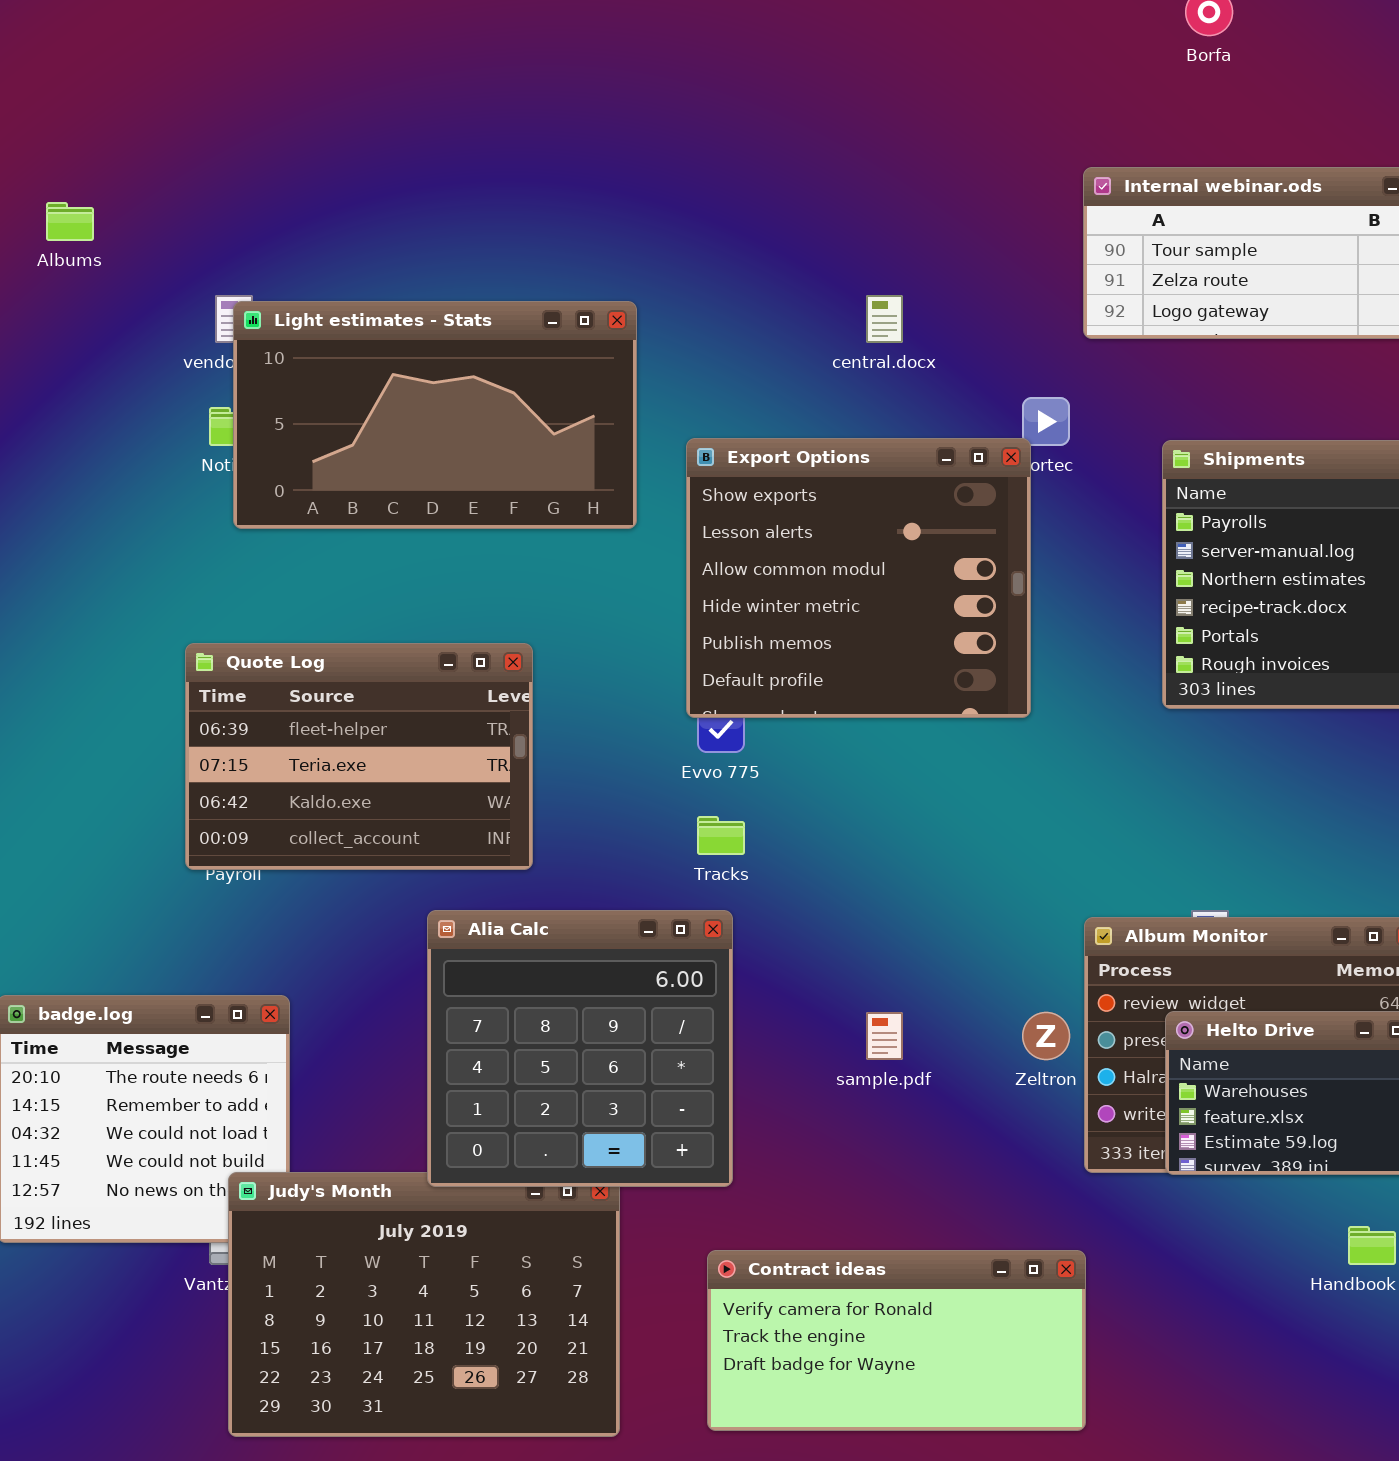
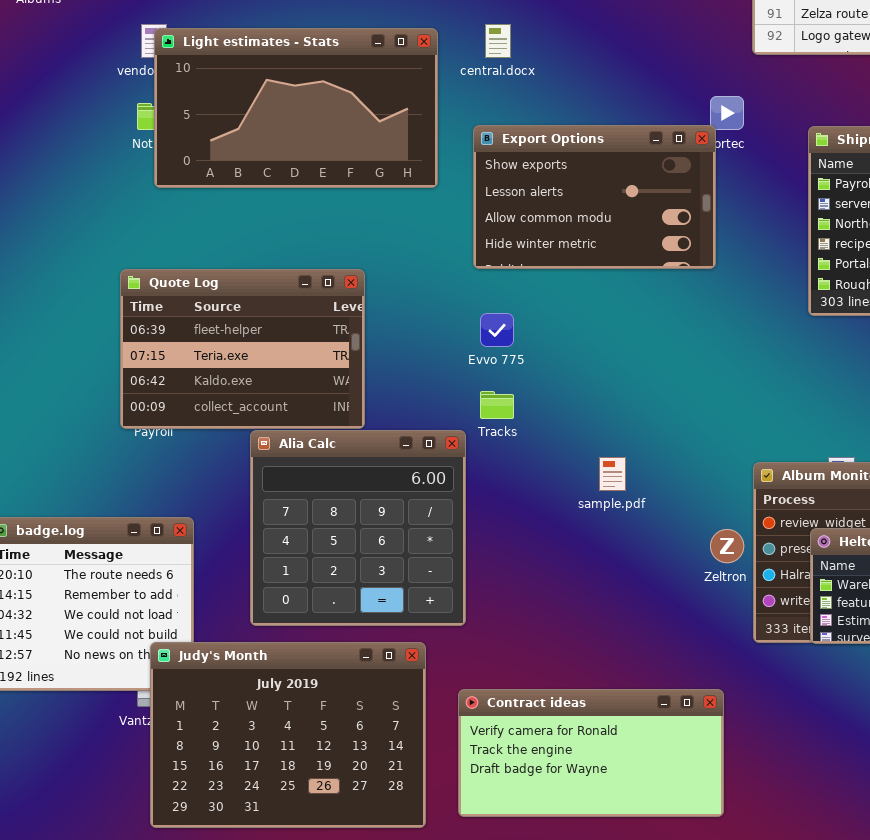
central.docx: [866,295,903,343] -> [485,24,511,58], moved
Export Options: [686,438,1031,718] -> [473,125,716,269], resized
Alia Calc: [427,910,733,1187] -> [250,430,466,626], moved
sample.pdf: [866,1012,903,1060] -> [599,457,626,491], moved
Contract ideas: [707,1250,1086,1431] -> [458,689,724,817], moved

